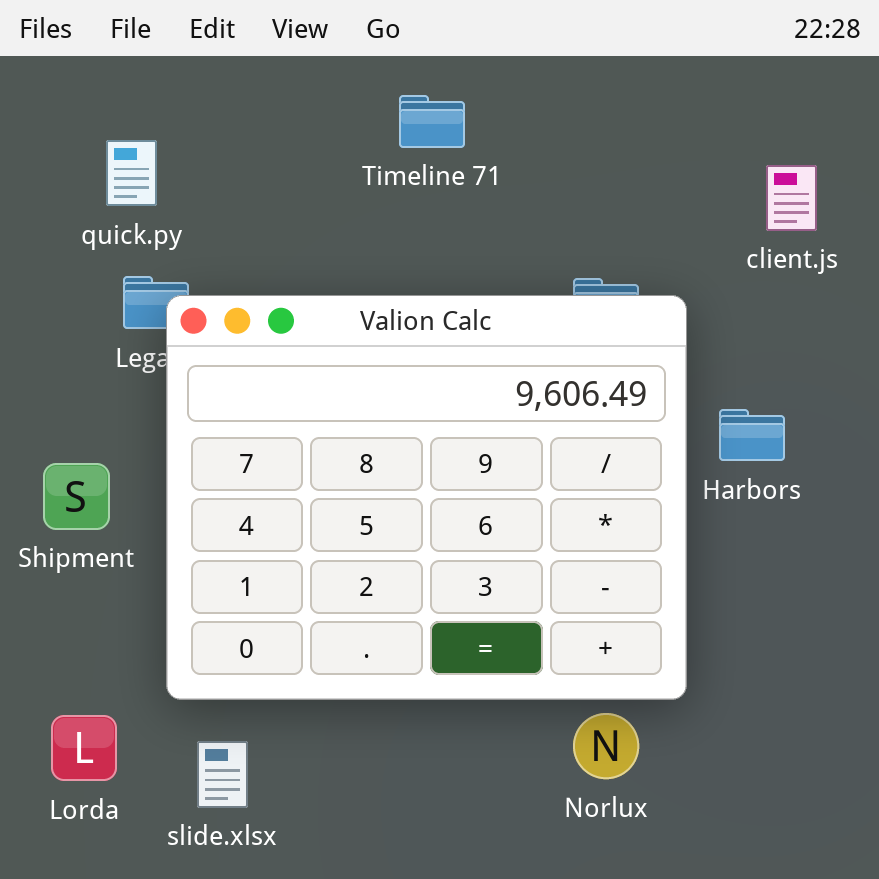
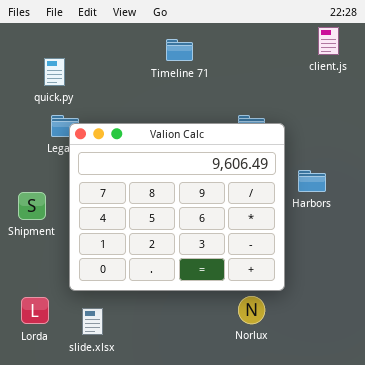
client.js: [766,165,817,231] -> [318,27,339,55], moved

